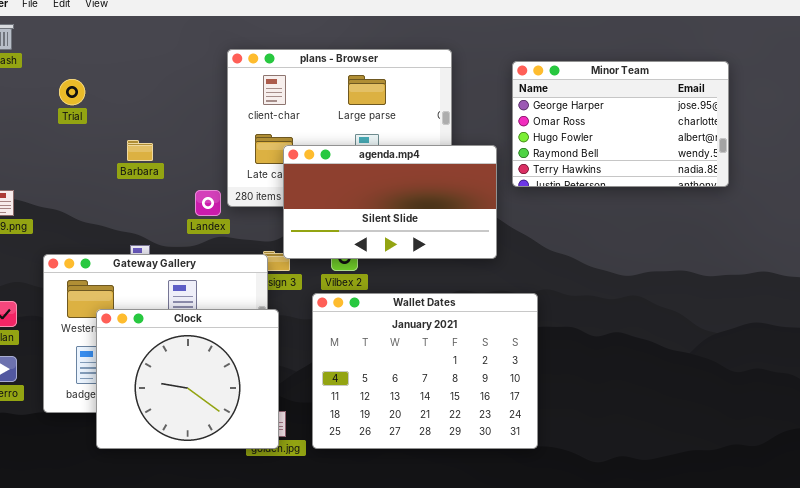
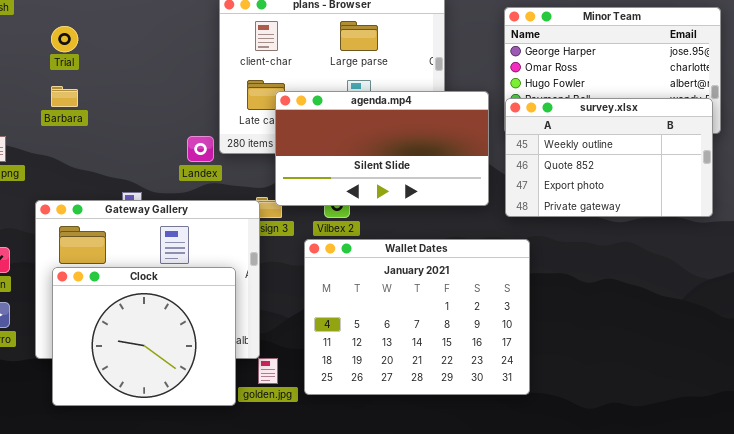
Barbara: [127,140,153,161] -> [51,86,78,107], moved
survey.xlsx: none -> [505,98,713,217], opened
Clock: [96,309,279,449] -> [52,267,236,406], moved

